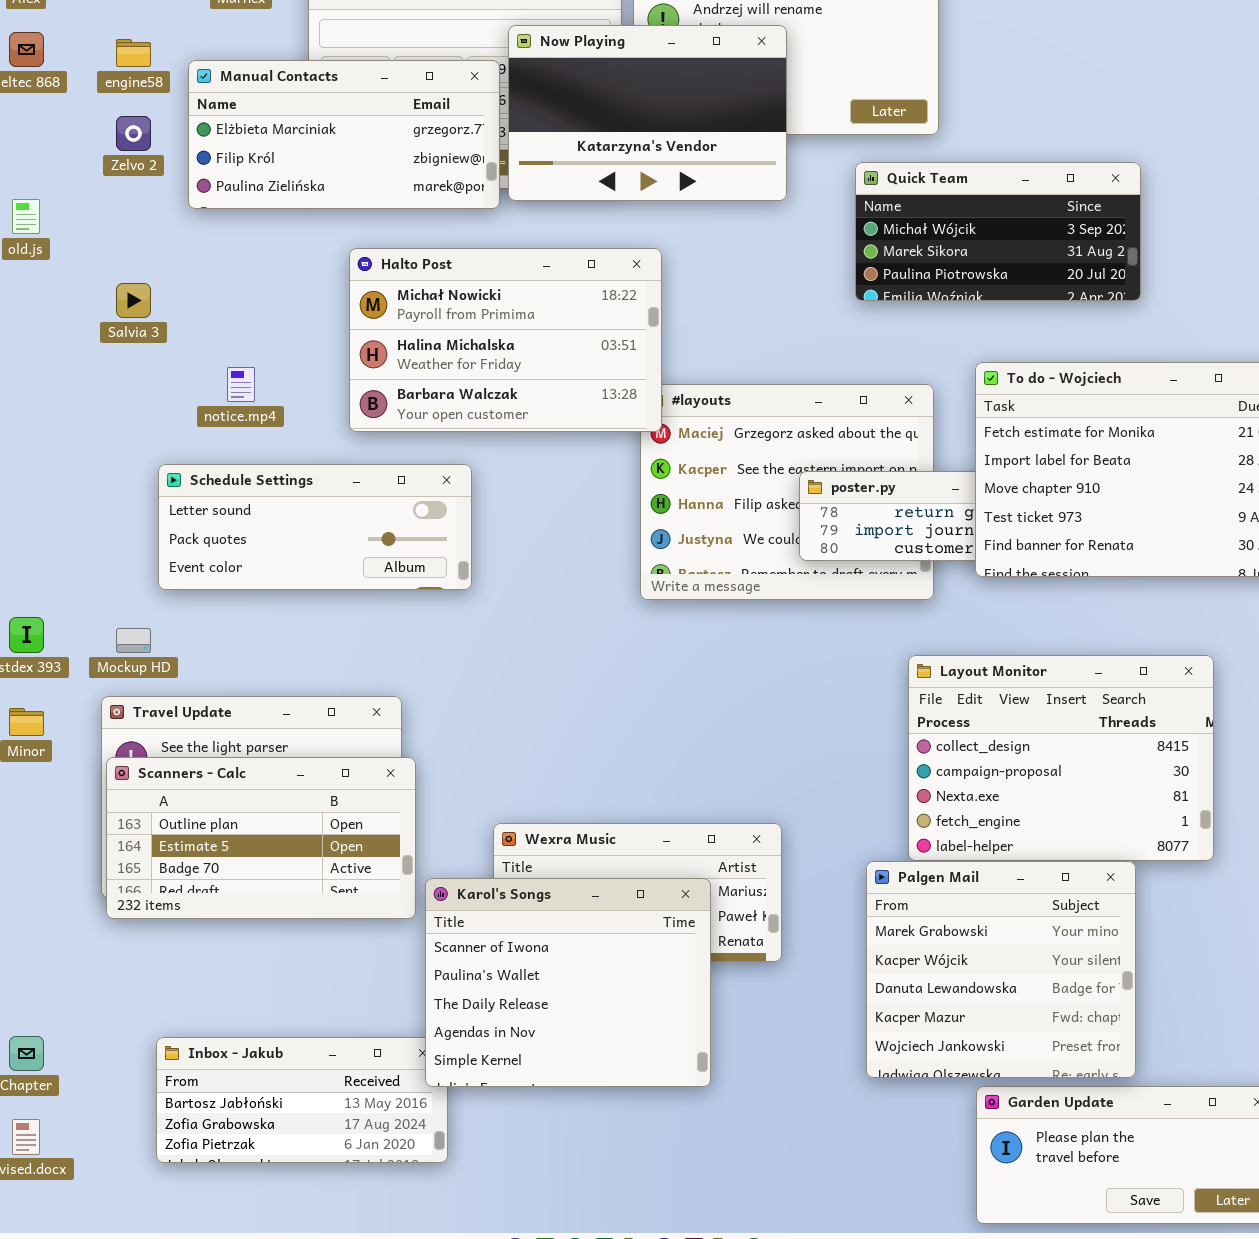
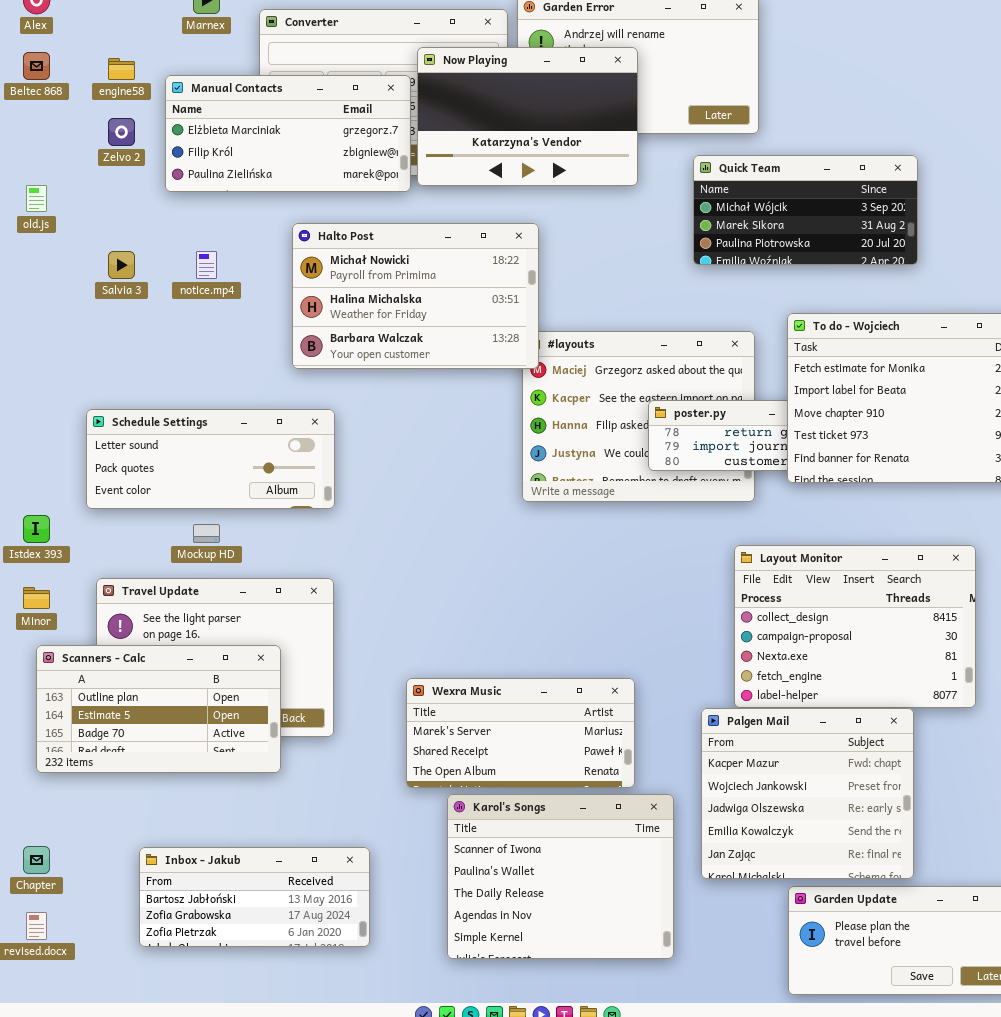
notice.mp4: [227,367,255,402] -> [196,251,217,279], moved
Schedule Settings: [158,464,472,590] -> [86,409,335,509], moved
Mockup HD: [116,628,151,653] -> [193,524,220,543], moved
Scanners - Calc: [106,757,416,919] -> [36,645,281,773], moved
Palgen Mail: [866,861,1136,1078] -> [701,708,914,879], scrolled down 3 rows
Karol's Songs: [425,878,711,1087] -> [447,794,674,959], moved

